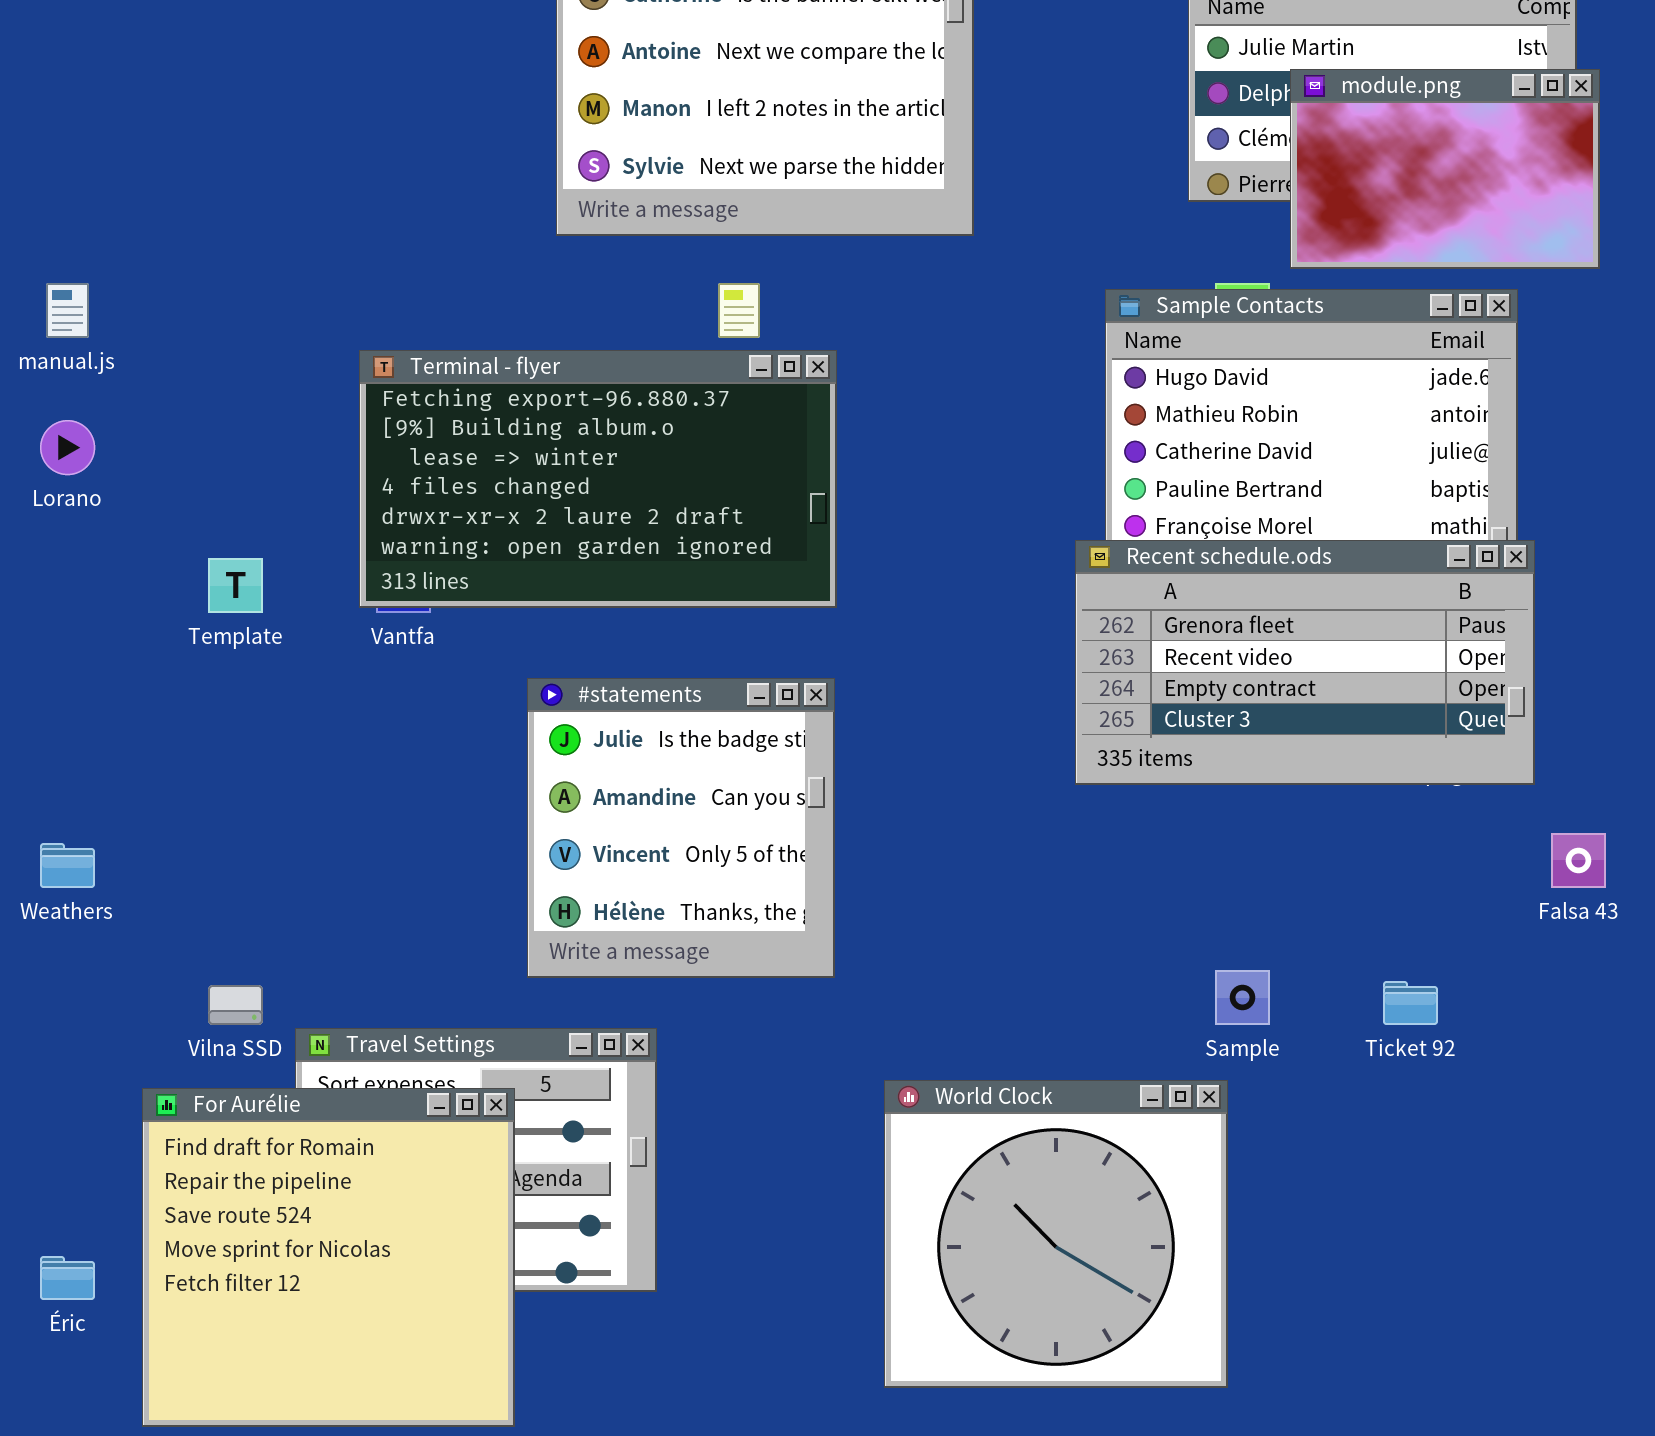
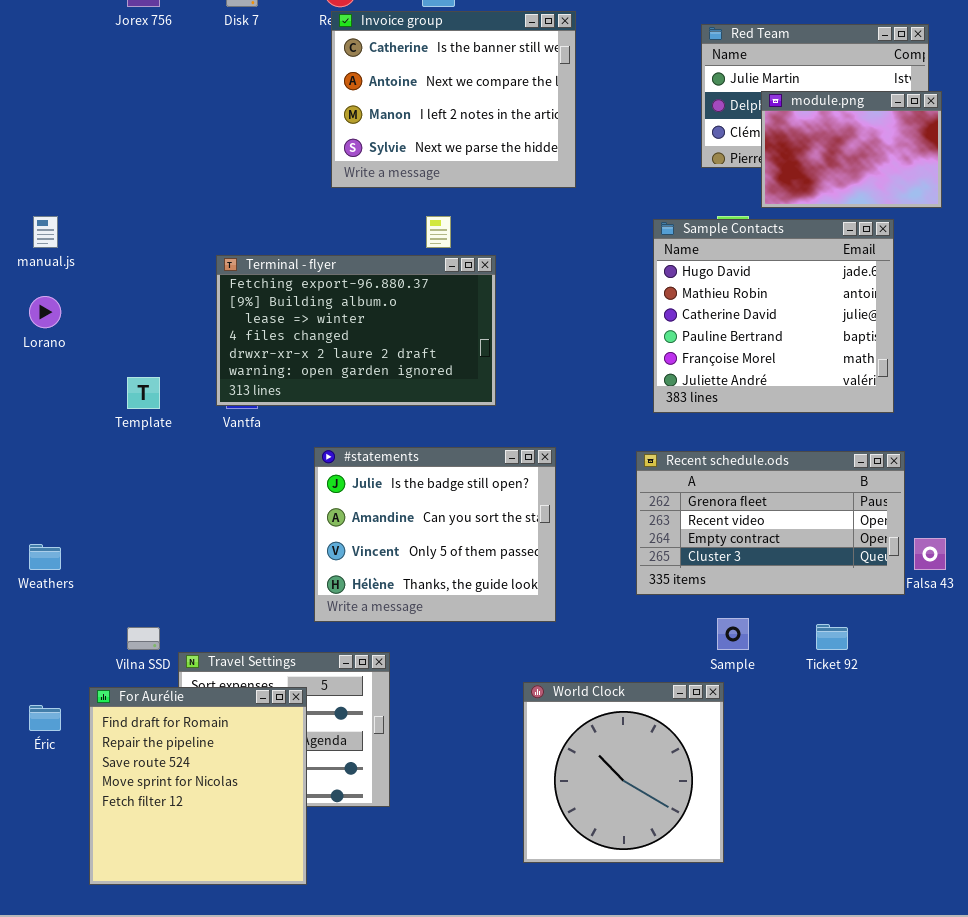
Recent schedule.ods: [1075,540,1535,785] -> [636,451,905,595], moved
#statements: [527,678,835,978] -> [314,447,556,622], resized
Éric: [40,1256,95,1300] -> [29,705,61,731], moved

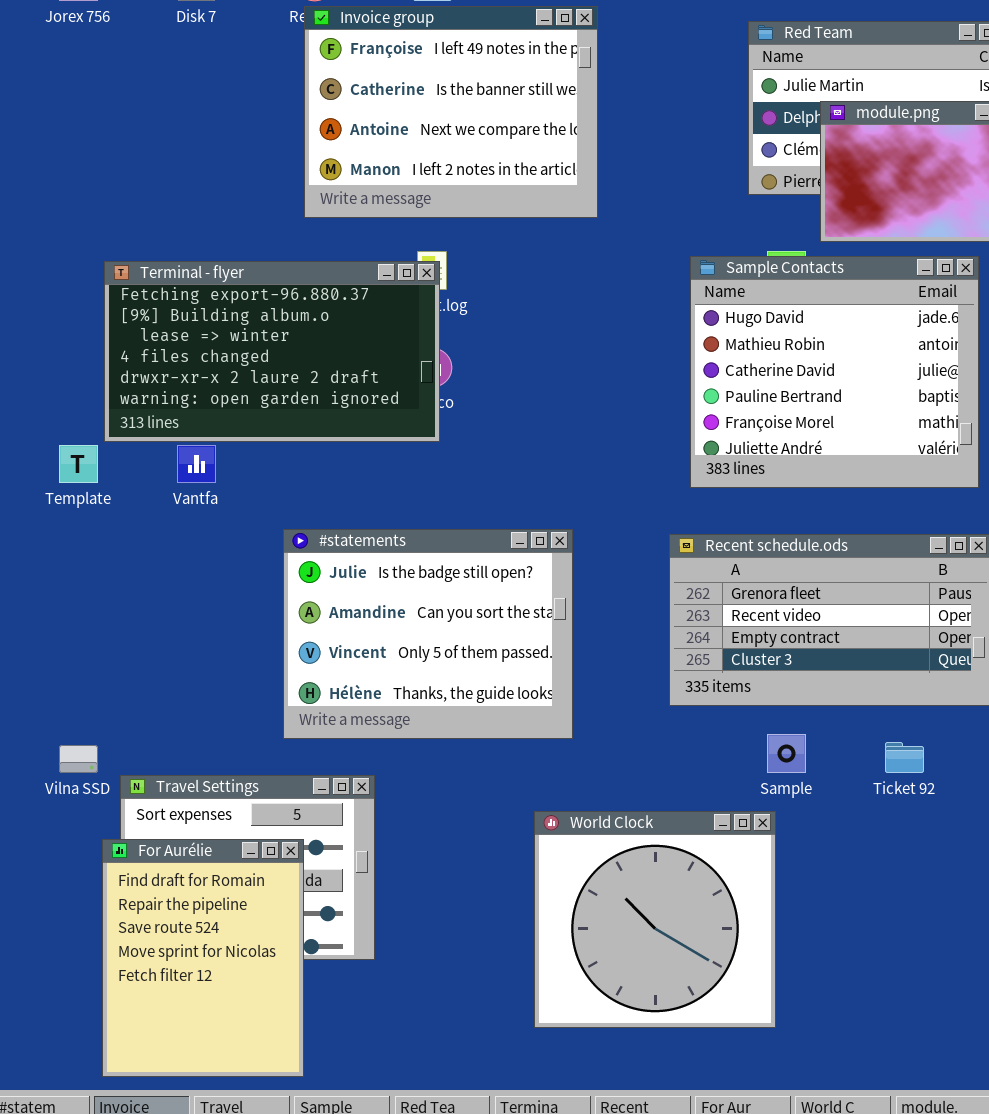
Invoice group: [331,11,576,188] -> [304,6,598,218], scrolled up 1 row
Terminal - flyer: [216,255,496,406] -> [104,261,440,442], moved
For Aurélie: [89,687,307,885] -> [102,839,304,1077], moved, resized

